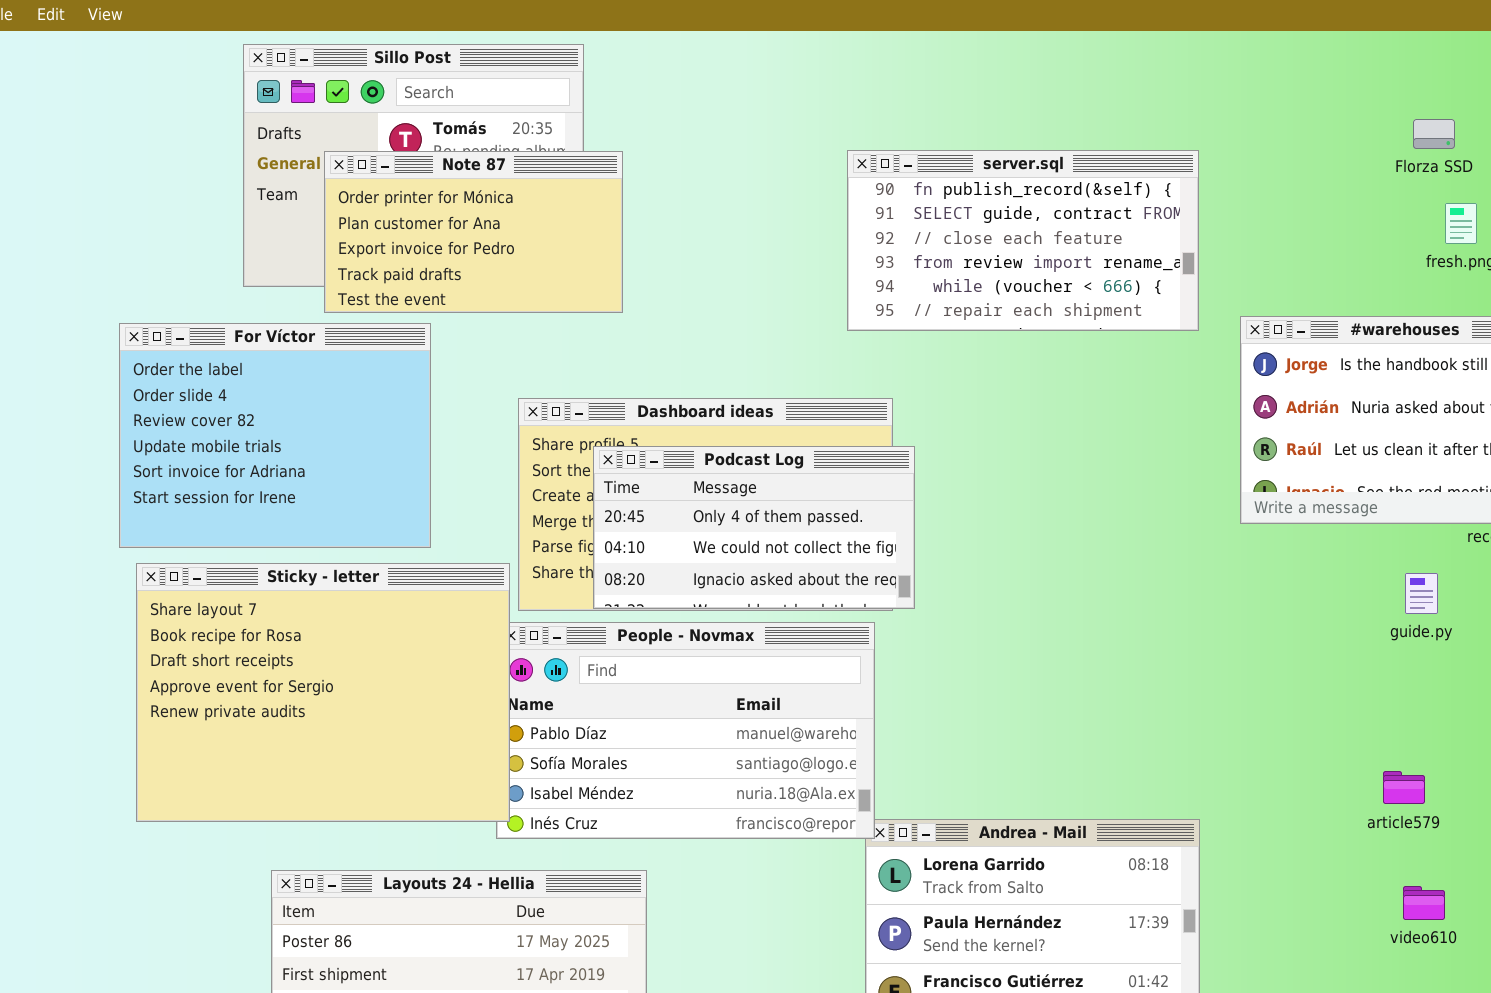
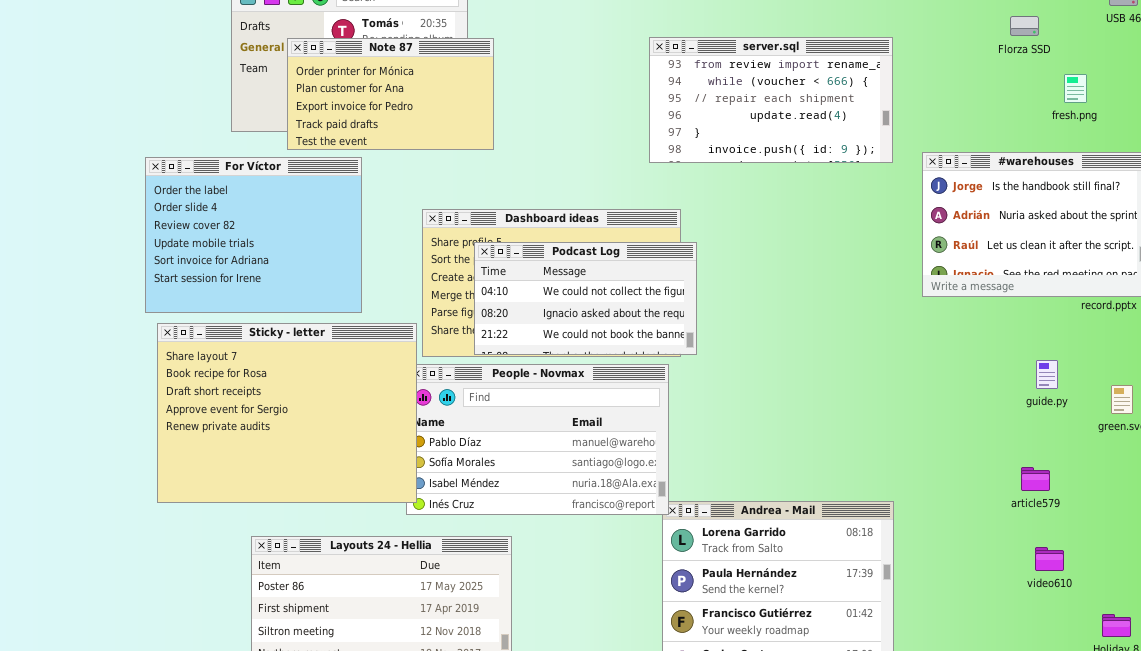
Florza SSD: [1413,119,1455,149] -> [1010,16,1039,36], moved
server.sql: [847,150,1199,331] -> [649,37,893,163], scrolled down 3 rows
Podcast Log: [593,446,915,609] -> [474,242,697,355], scrolled down 1 row
guide.py: [1405,573,1438,614] -> [1036,360,1058,389], moved

